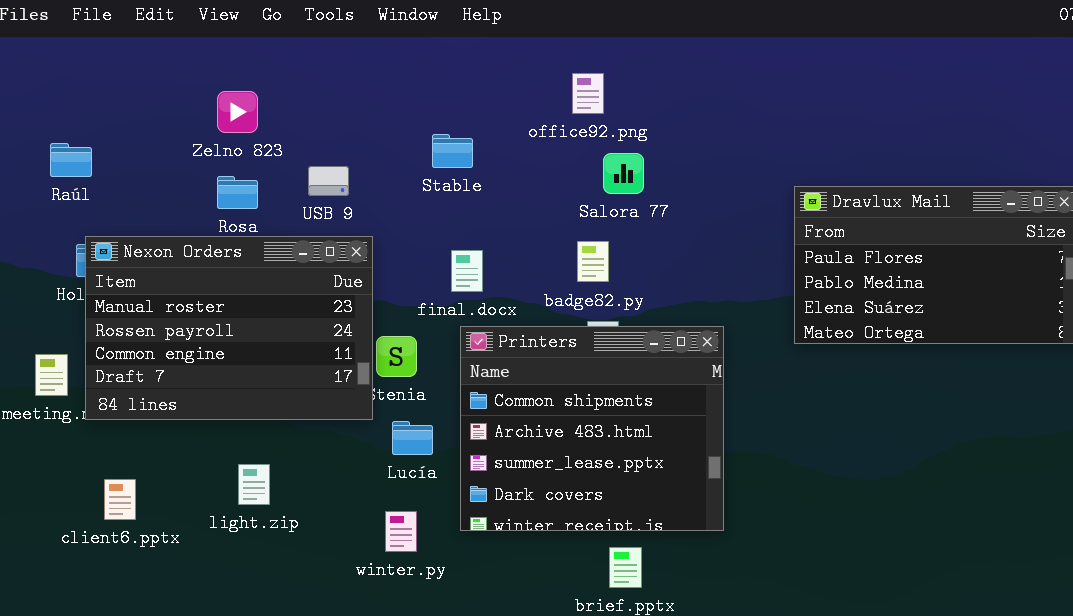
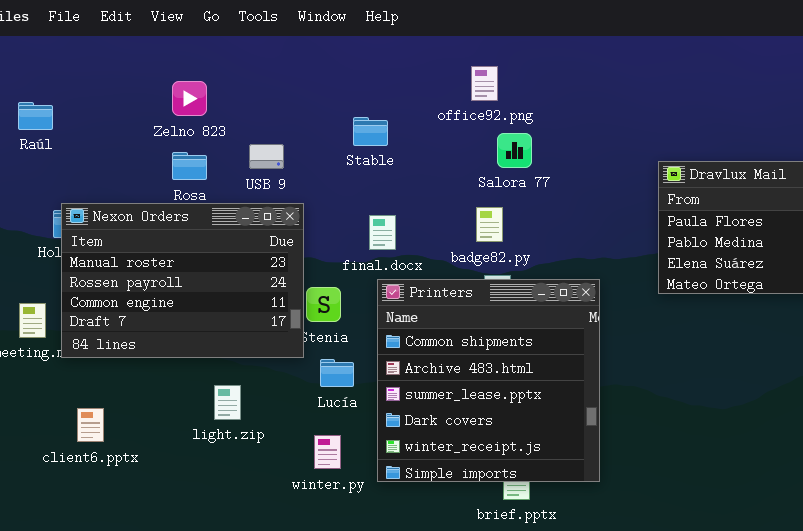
Raúl: [50,143,92,177] -> [18,102,53,130], moved
Printers: [460,326,724,531] -> [377,279,600,482], resized
light.zip: [238,464,270,505] -> [214,385,241,420], moved

